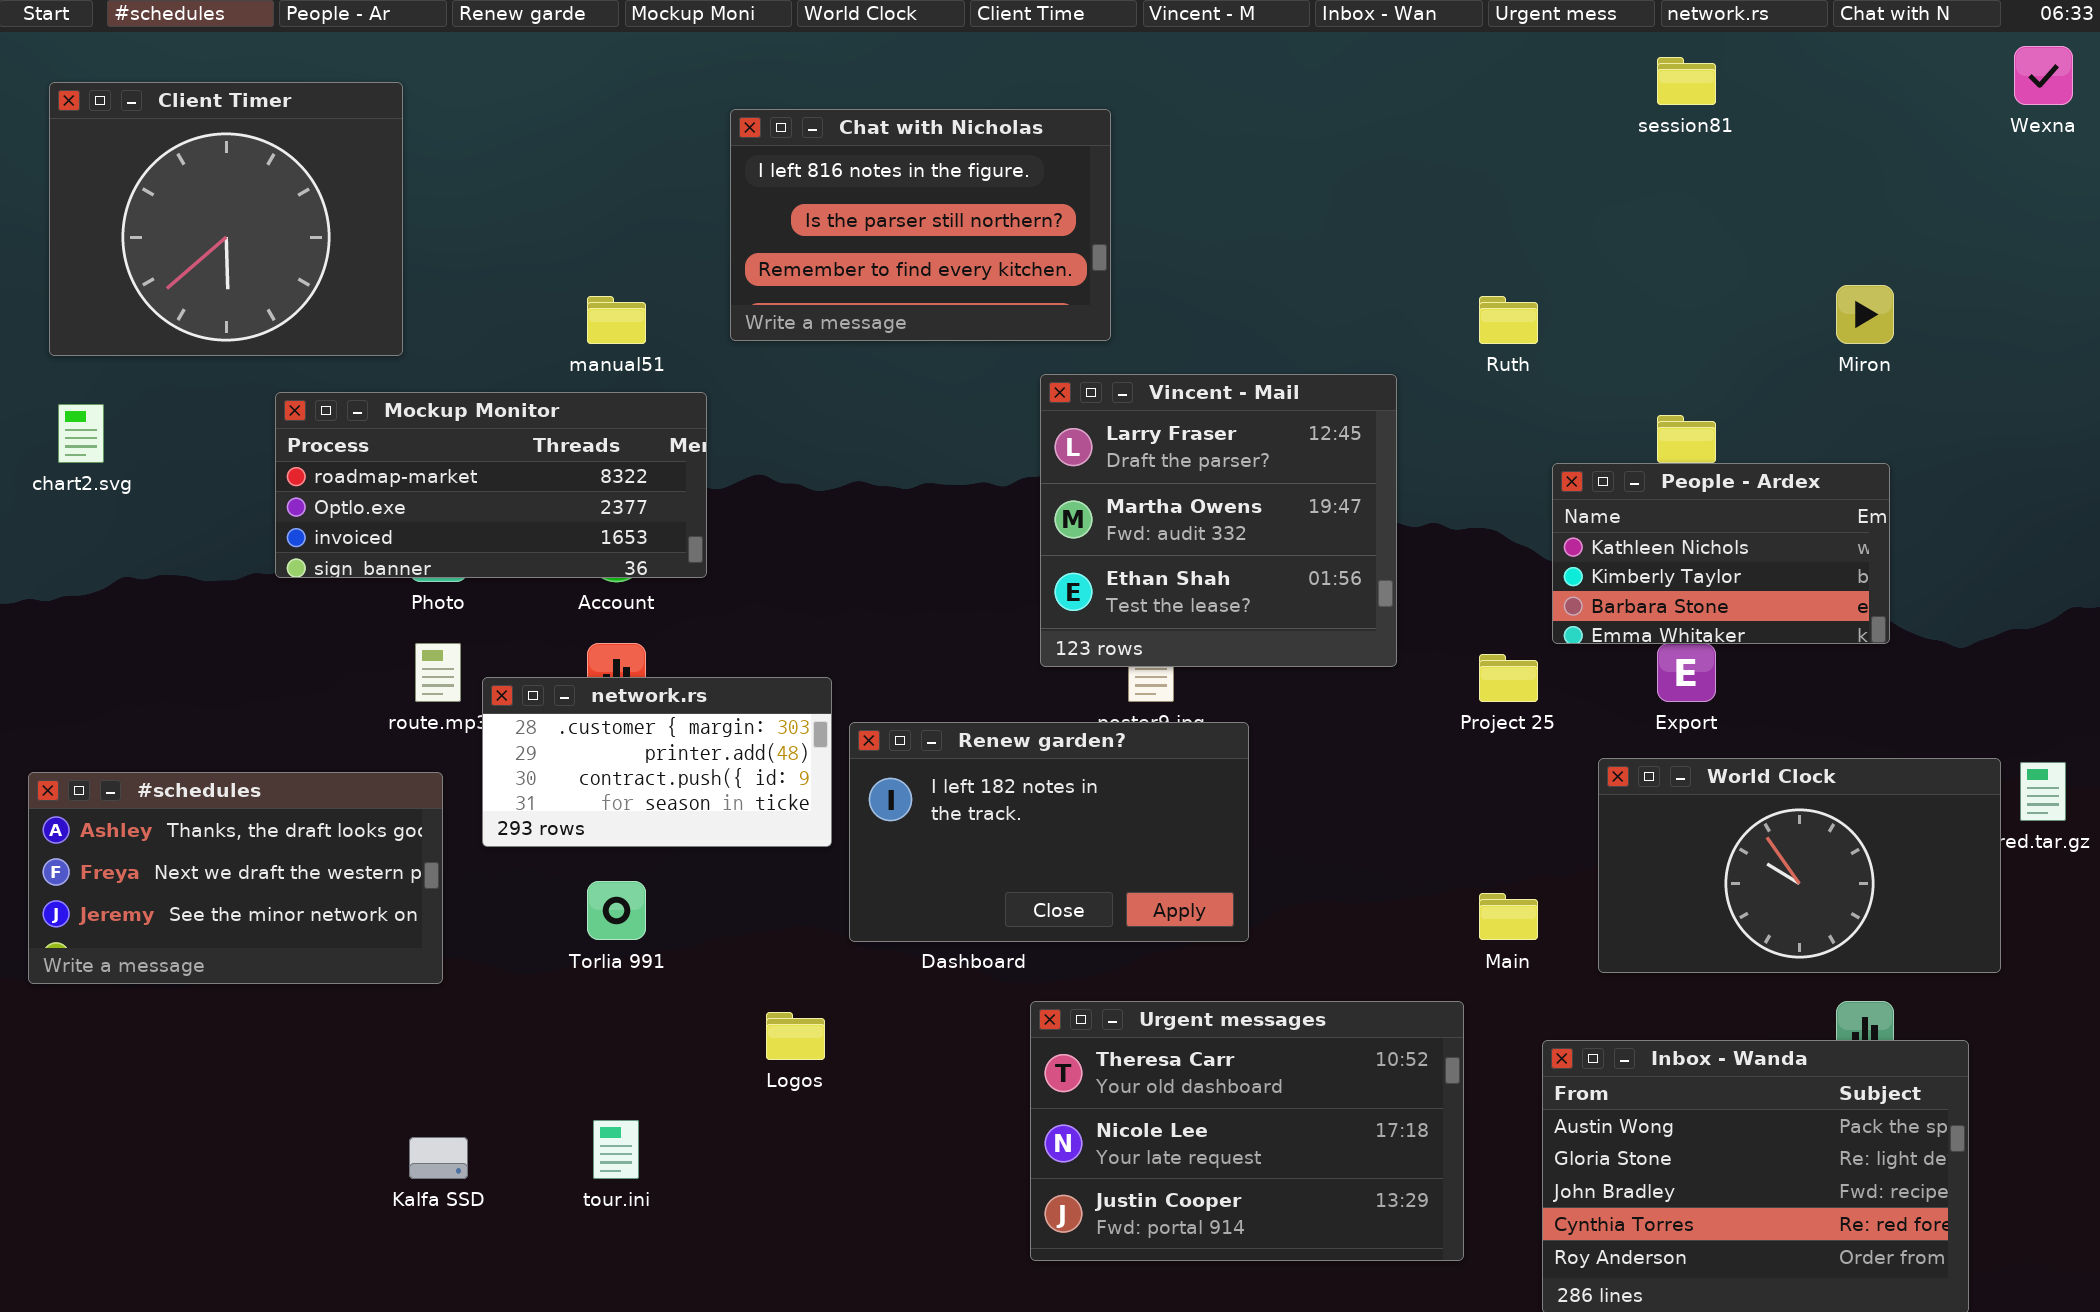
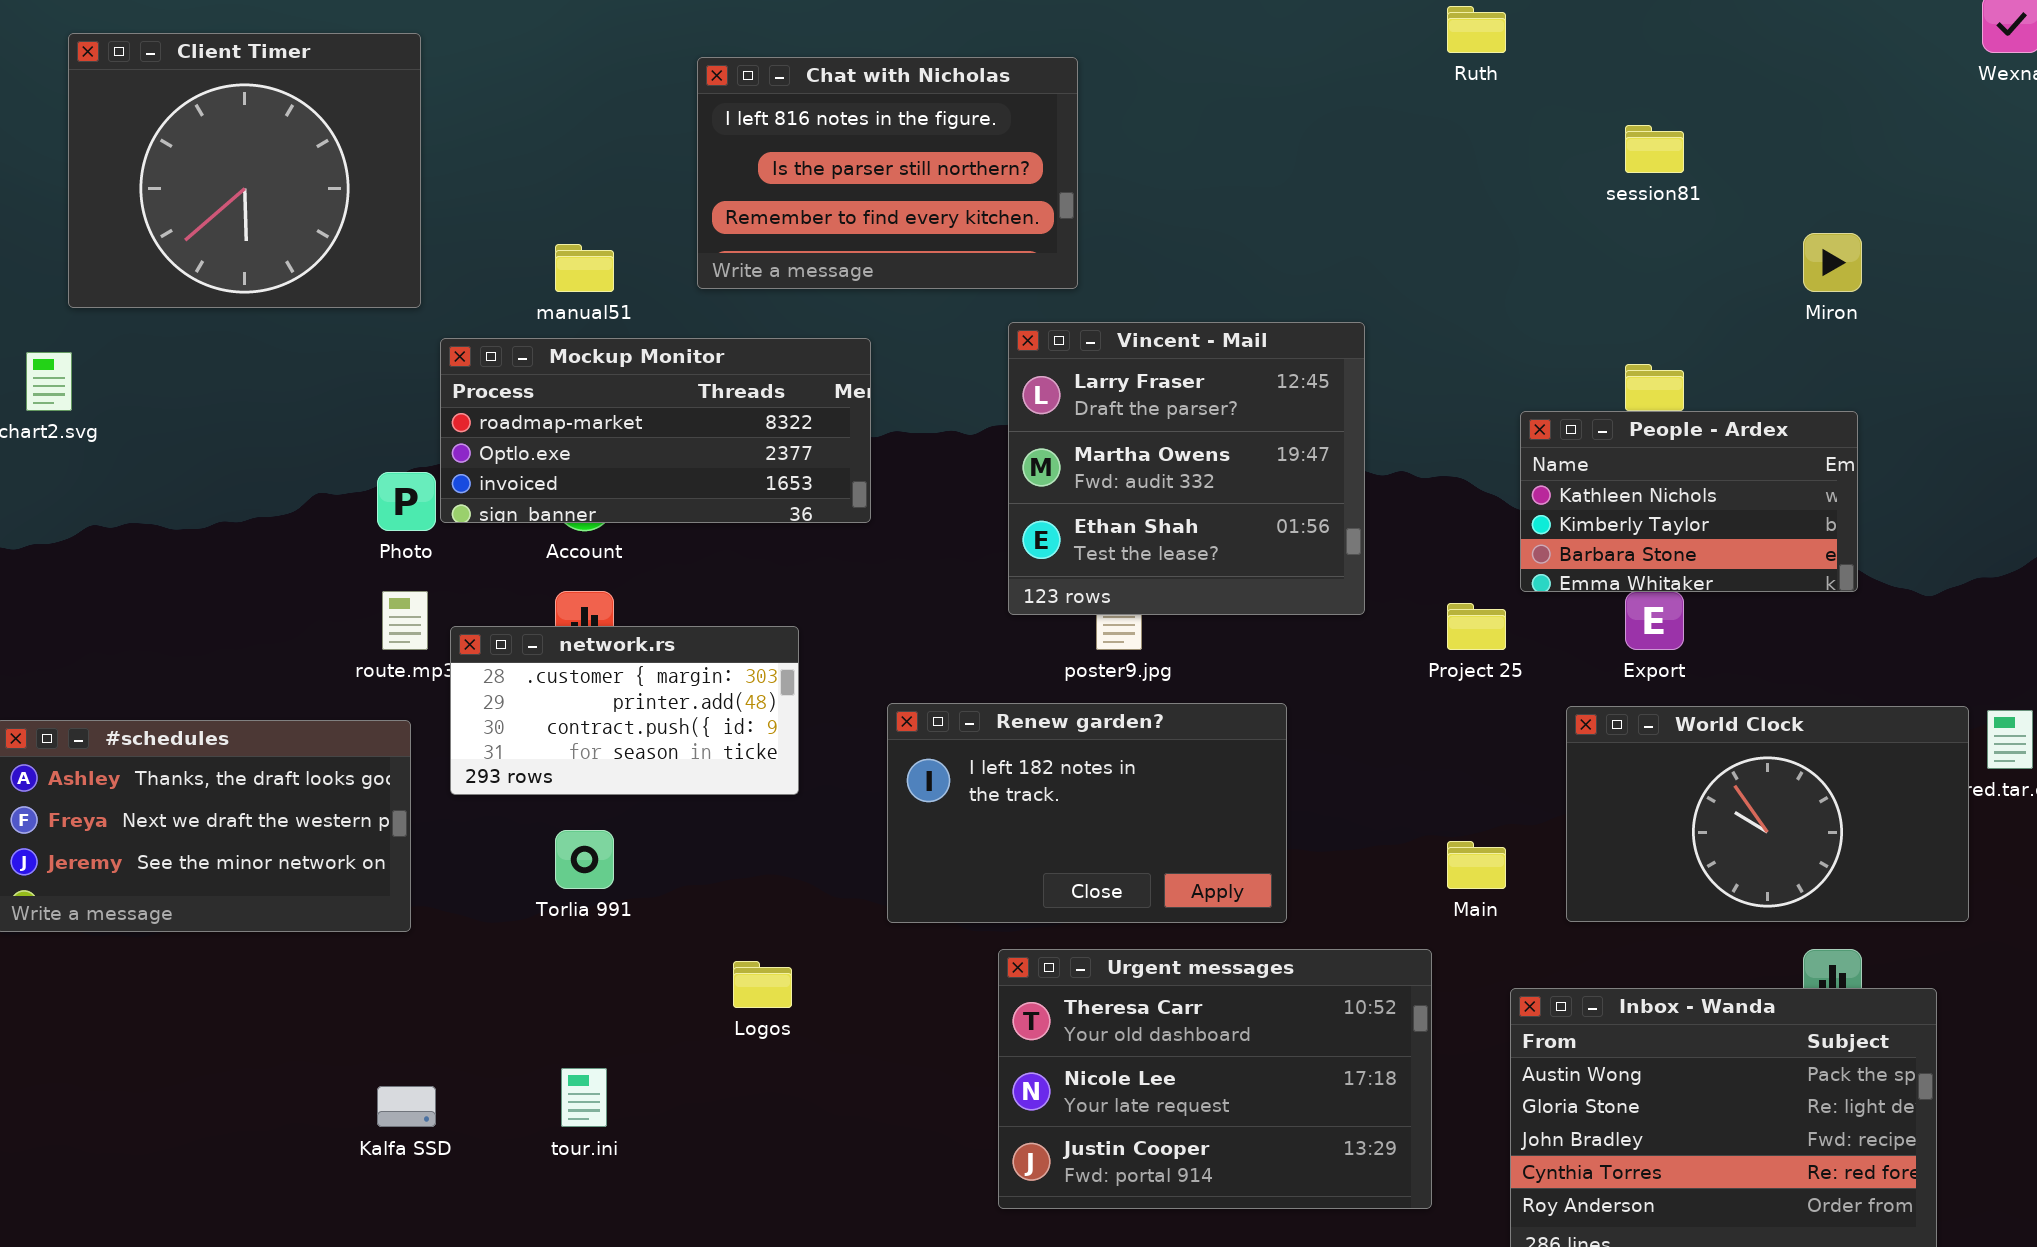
session81: [1657,57,1716,105] -> [1625,125,1684,173], moved
Client Timer: [49,82,403,356] -> [68,33,421,308], moved
Ruth: [1479,296,1538,344] -> [1447,6,1506,53], moved
Mockup Monitor: [275,392,707,578] -> [440,338,871,523], moved
Renew garden?: [849,722,1249,942] -> [887,703,1287,923], moved

